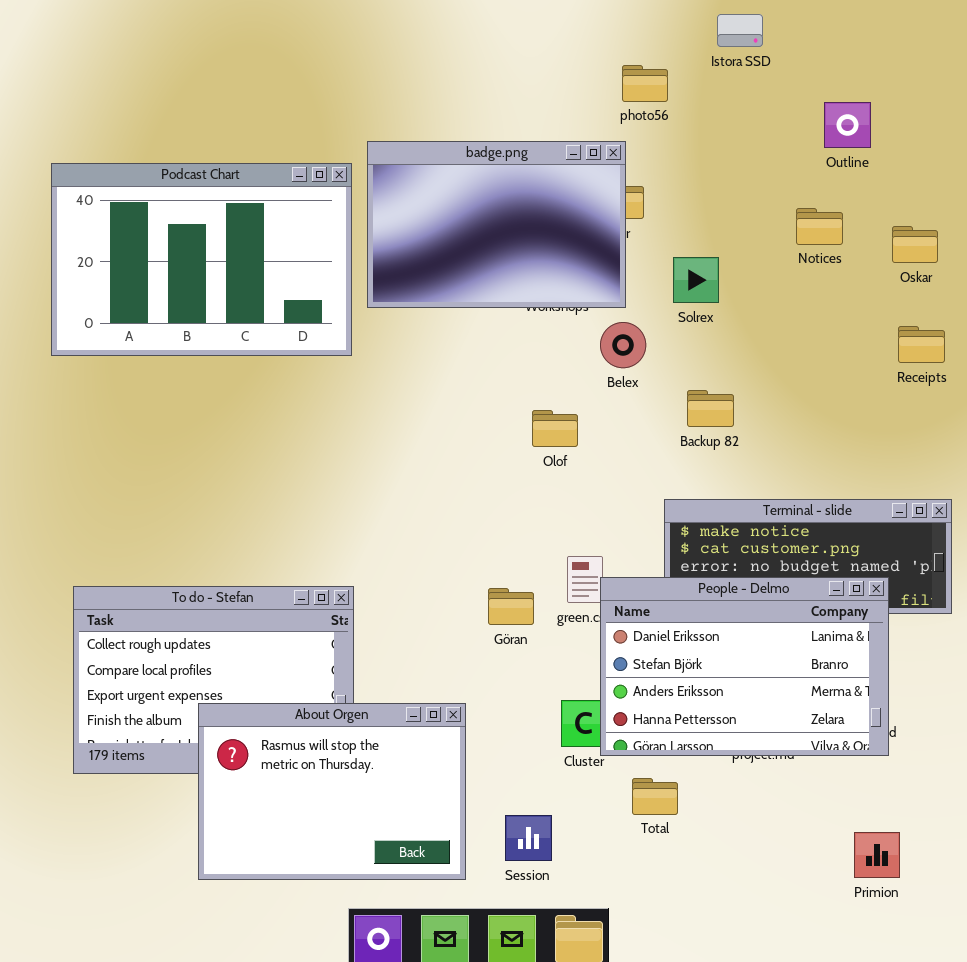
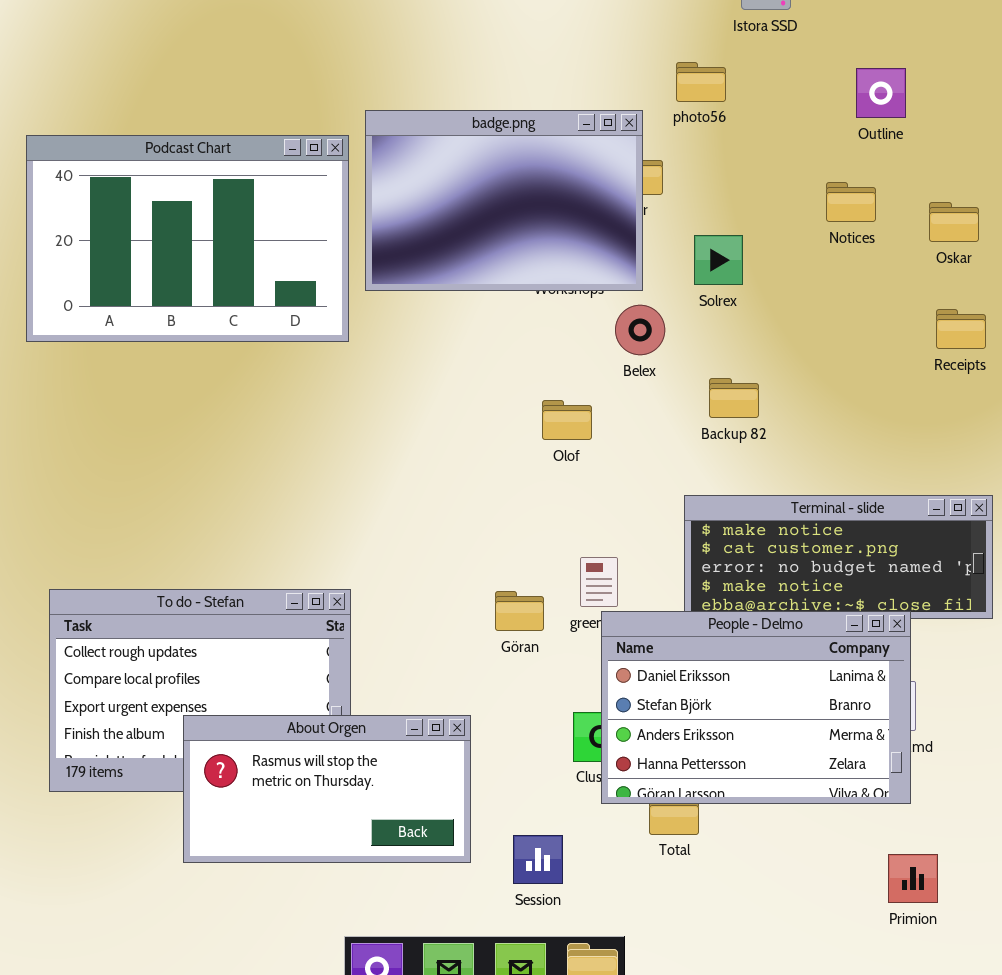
photo56: [622,65,668,102] -> [676,62,726,102], moved
People - Delmo: [600,577,889,756] -> [601,611,911,804], moved
About Orgen: [198,703,466,880] -> [183,715,471,863], resized

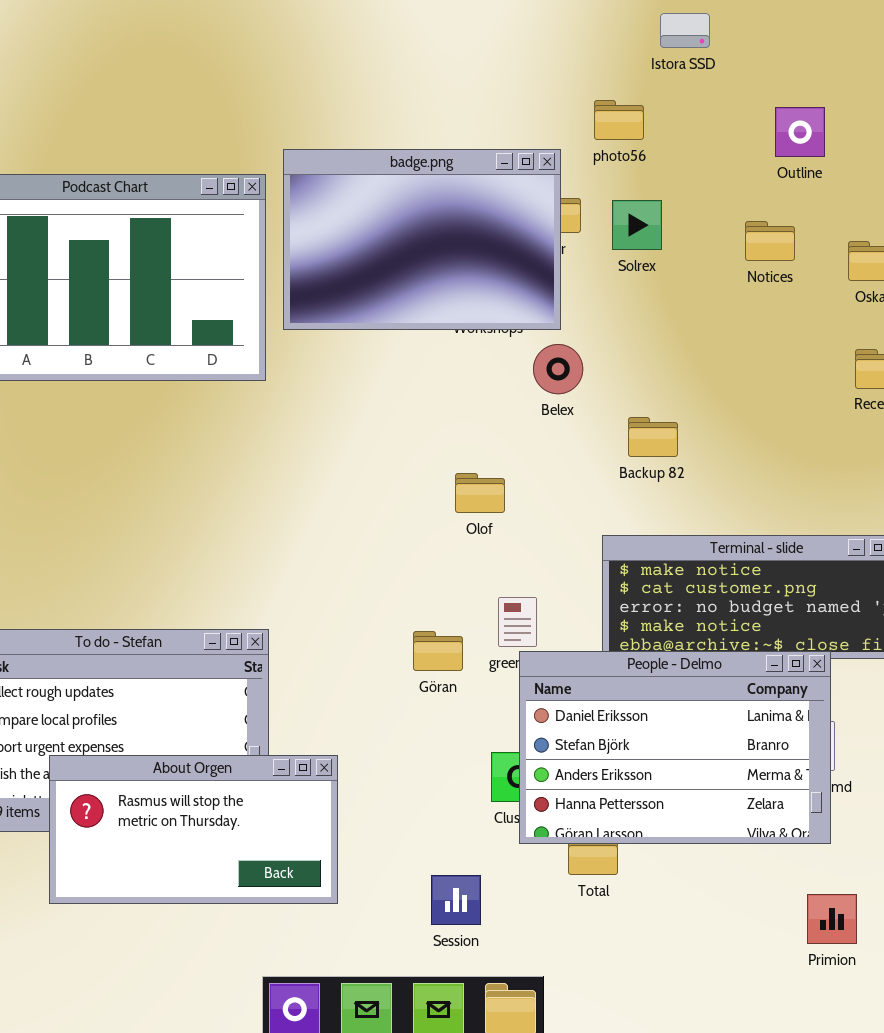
Solrex: [694,235,743,285] -> [612,200,662,250], moved
Olof: [542,400,592,440] -> [455,473,505,513], moved
About Orgen: [183,715,471,863] -> [49,755,338,904], moved

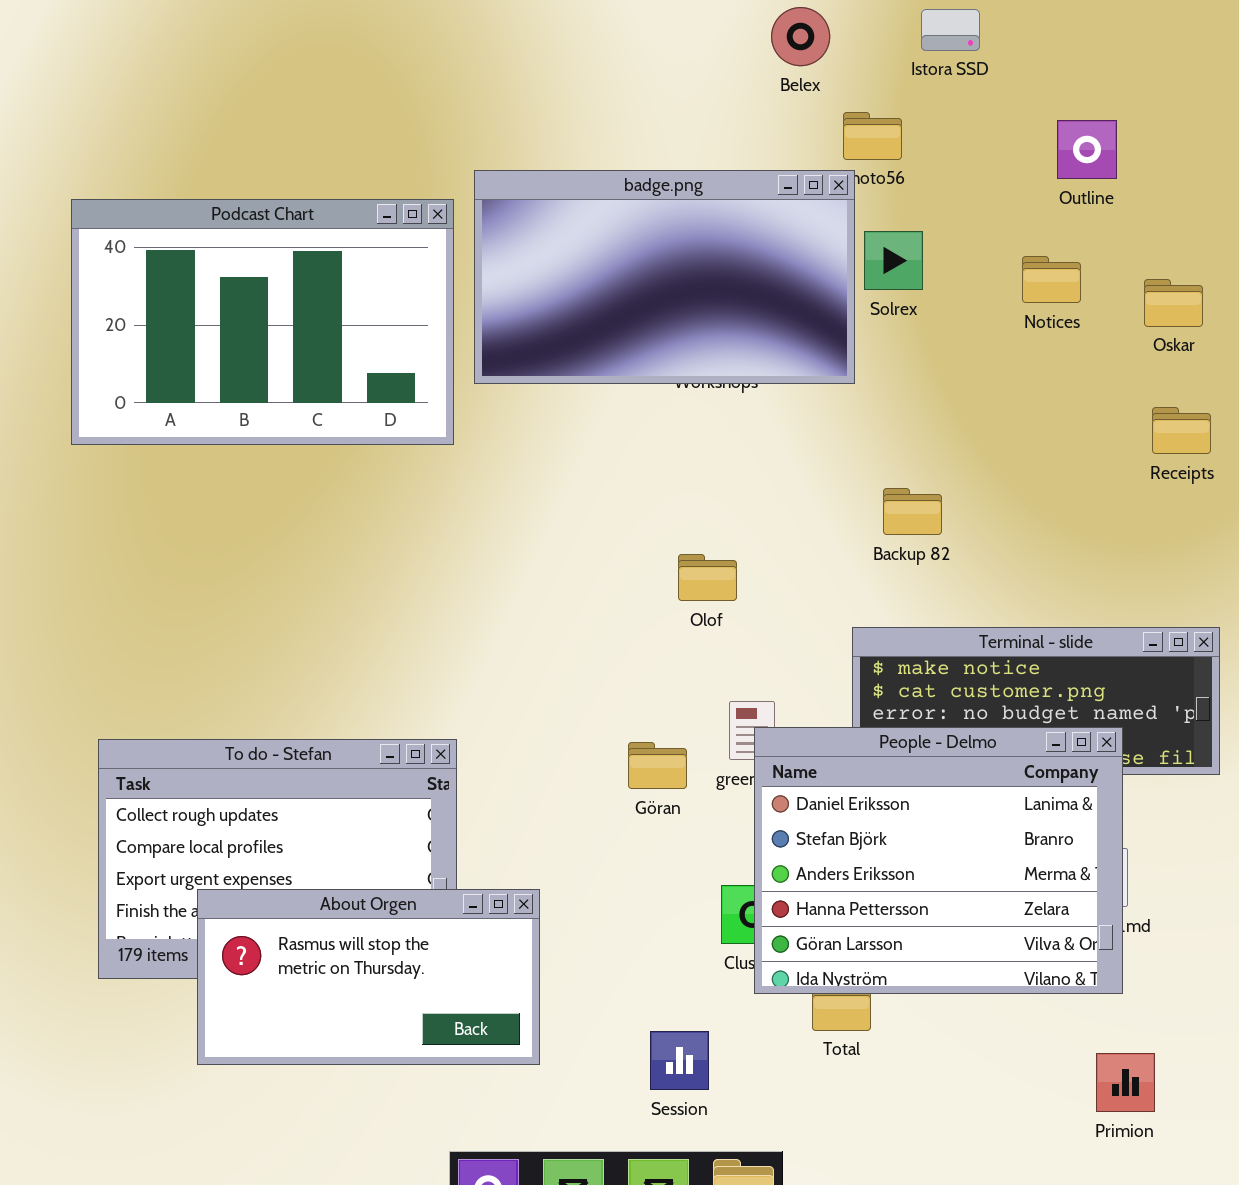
badge.png: [283,149,561,330] -> [474,170,855,384], resized
Belex: [533,344,583,394] -> [771,7,830,66], moved
People - Delmo: [519,651,831,844] -> [754,727,1123,994], resized

